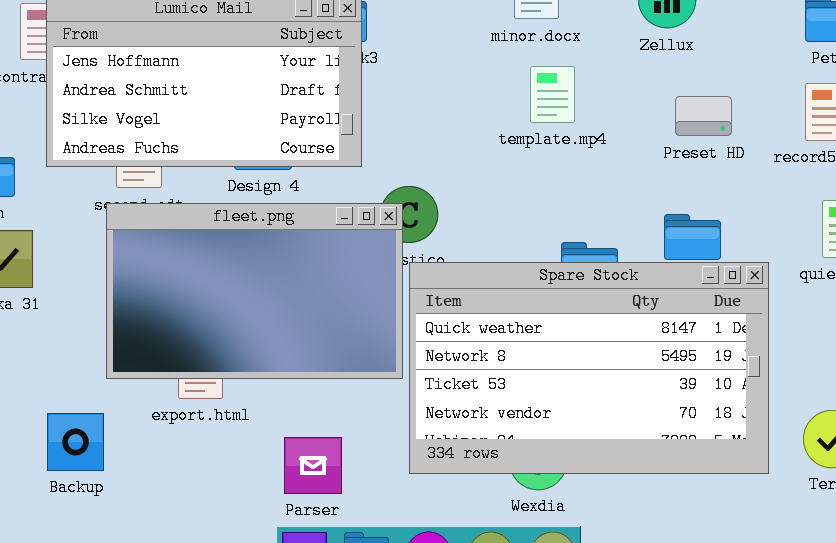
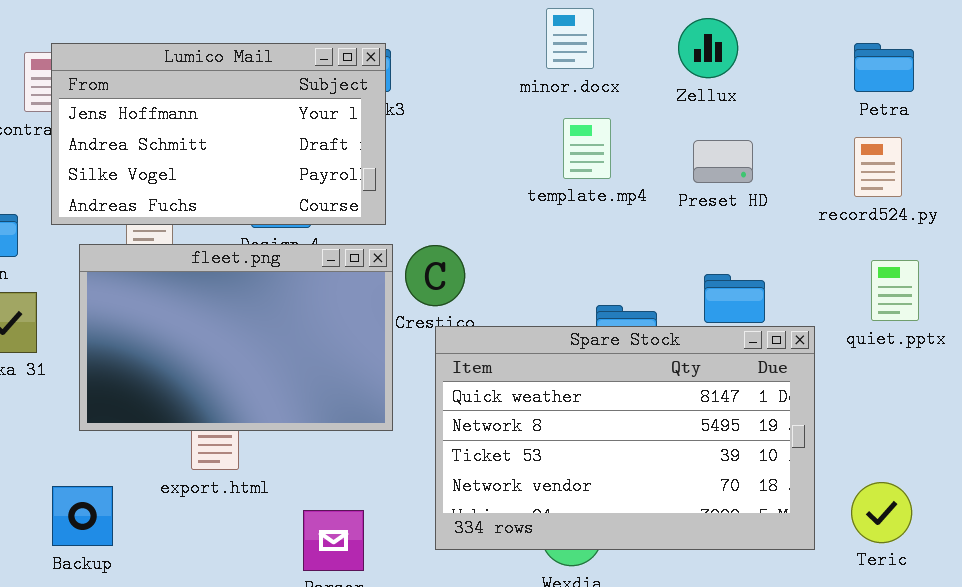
Preset HD: [675,96,732,136] -> [693,140,753,183], moved
fleet.png: [106,203,403,379] -> [79,244,393,431], moved

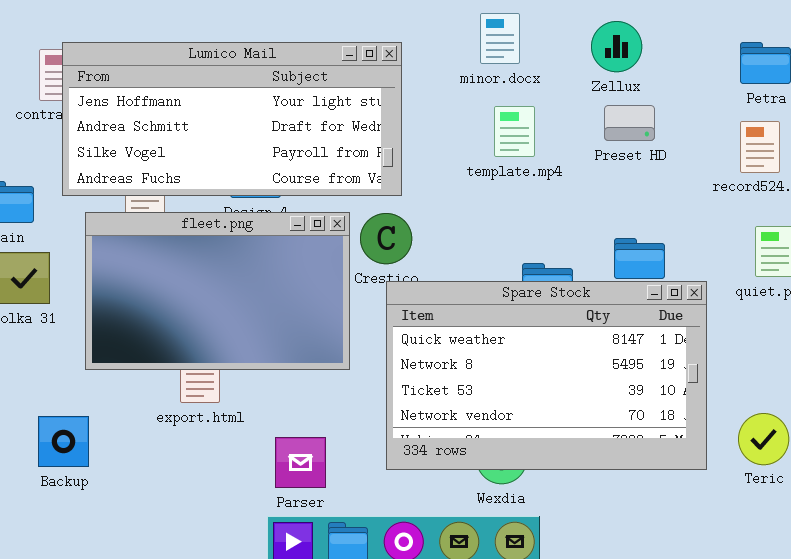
Lumico Mail: [51,43,386,225] -> [62,42,402,196], resized
Preset HD: [693,140,753,183] -> [604,105,655,141], moved
Backup: [52,486,113,546] -> [38,416,89,467], moved

